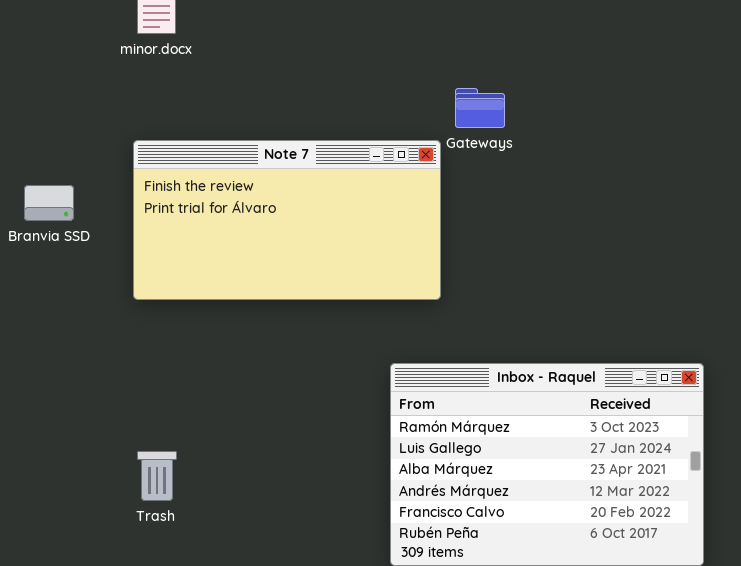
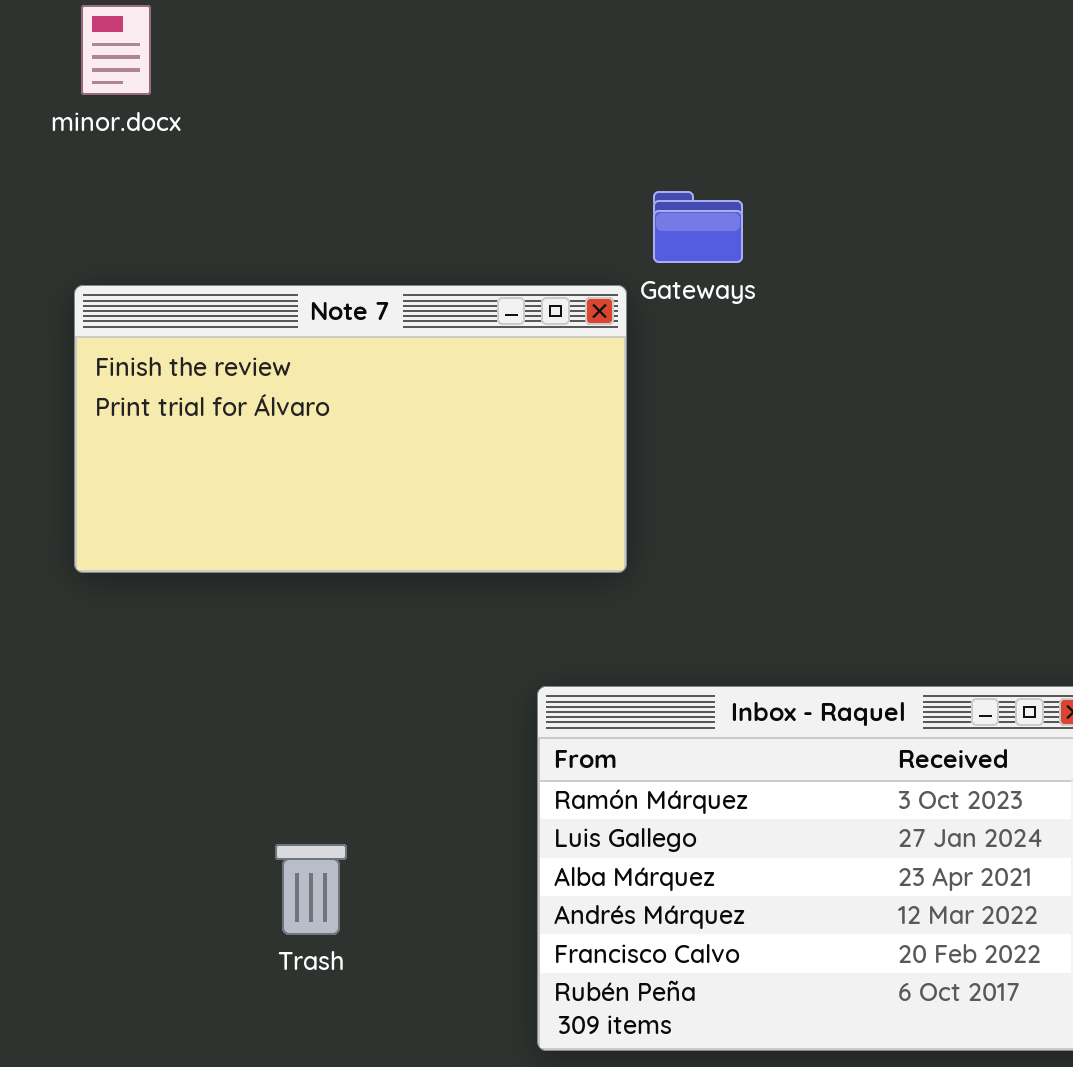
Trash: [137,451,177,501] -> [275,844,347,935], moved

